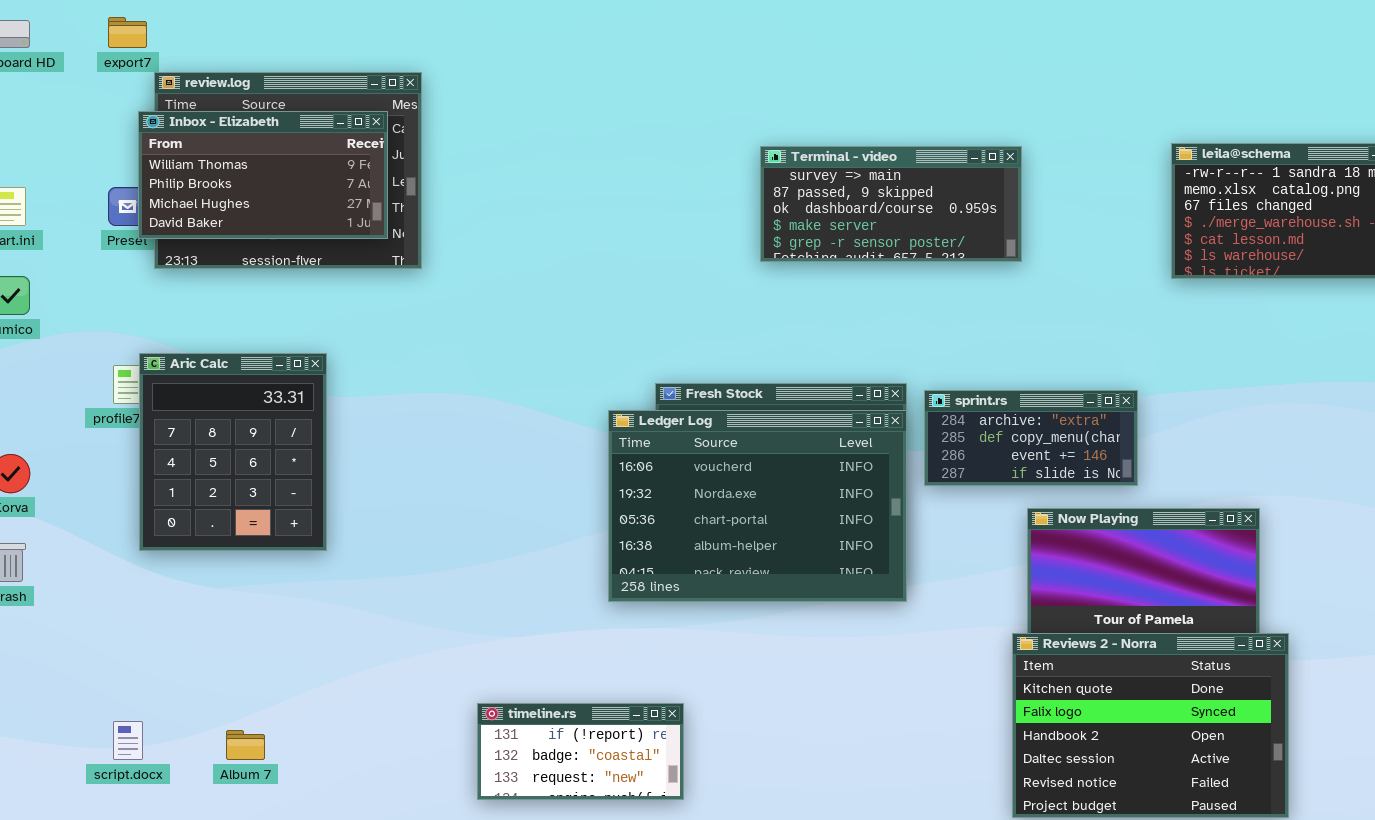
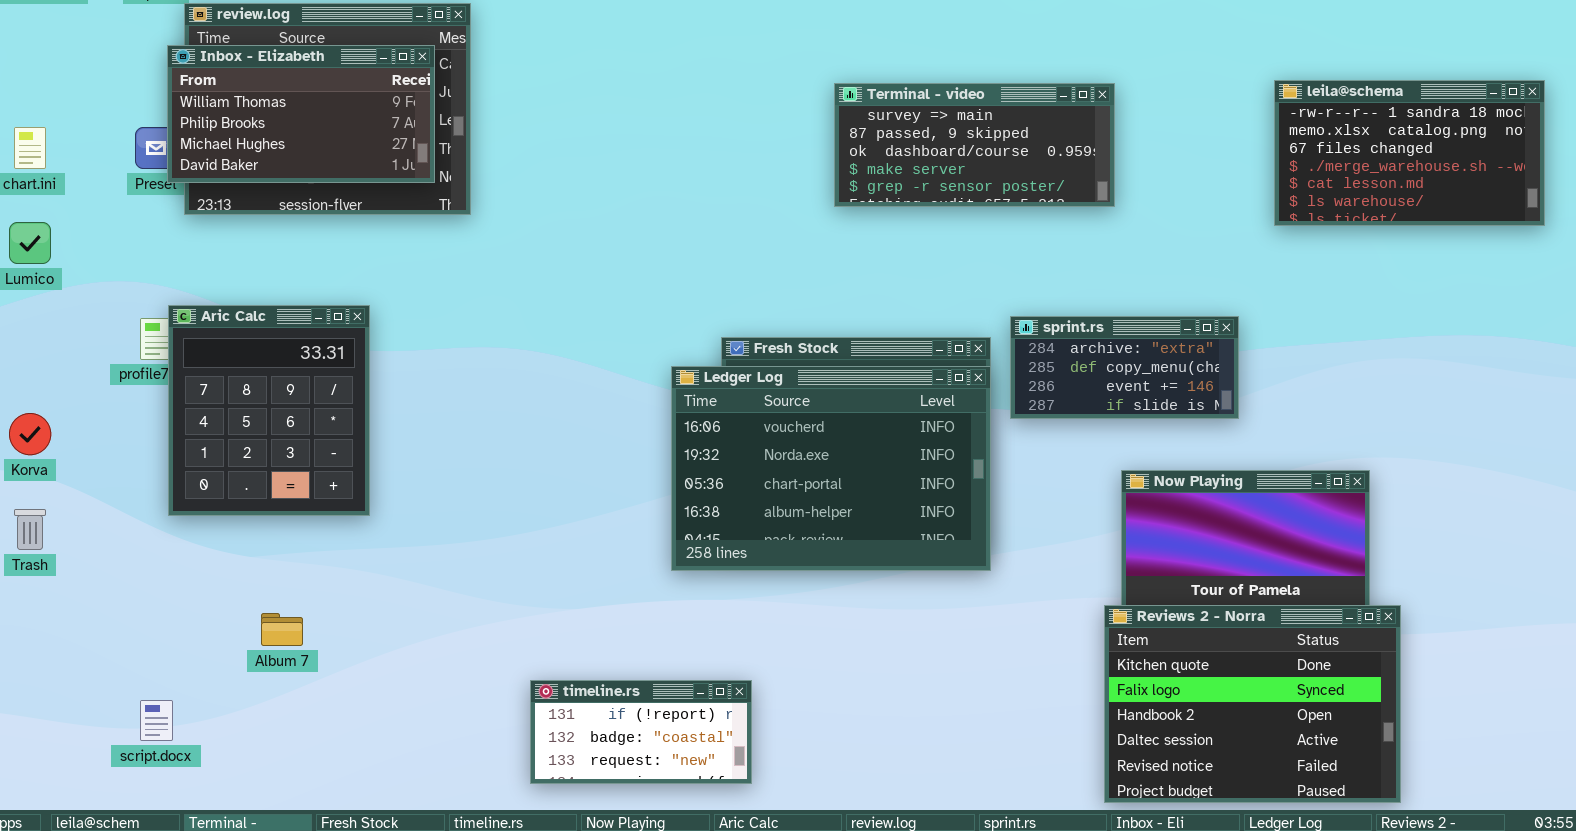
sprint.rs: [924,390,1138,486] -> [1010,316,1239,419], moved
Album 7: [226,730,265,760] -> [261,613,303,646], moved

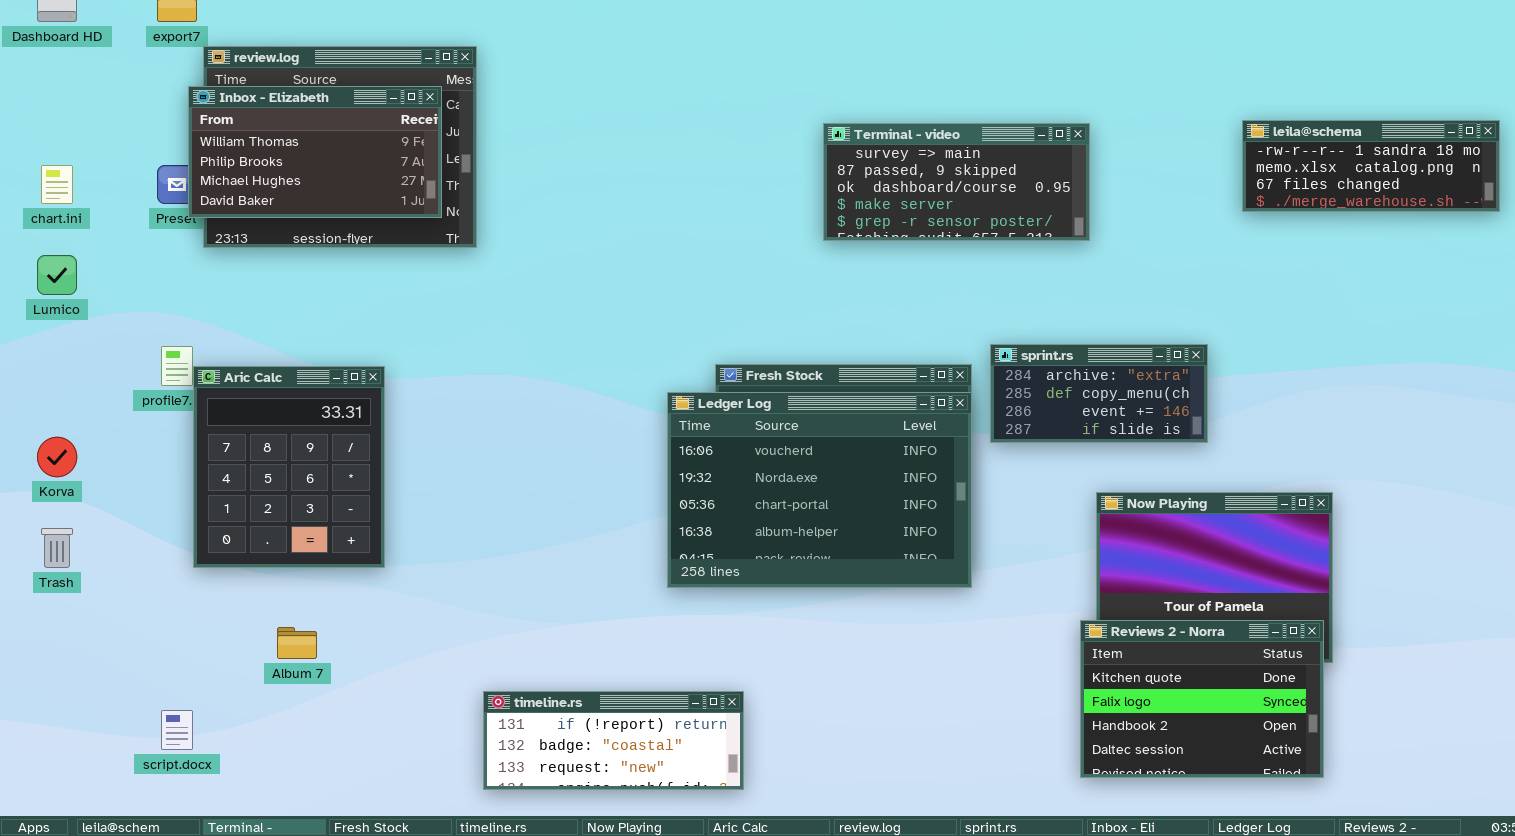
leila@schema: [1274,80,1545,226] -> [1242,120,1500,212], resized
Aric Calc: [168,305,370,516] -> [193,366,385,568], moved
Reviews 2 - Norra: [1104,605,1401,803] -> [1080,620,1324,778], resized
timeline.rs: [530,680,752,784] -> [483,691,744,790], resized

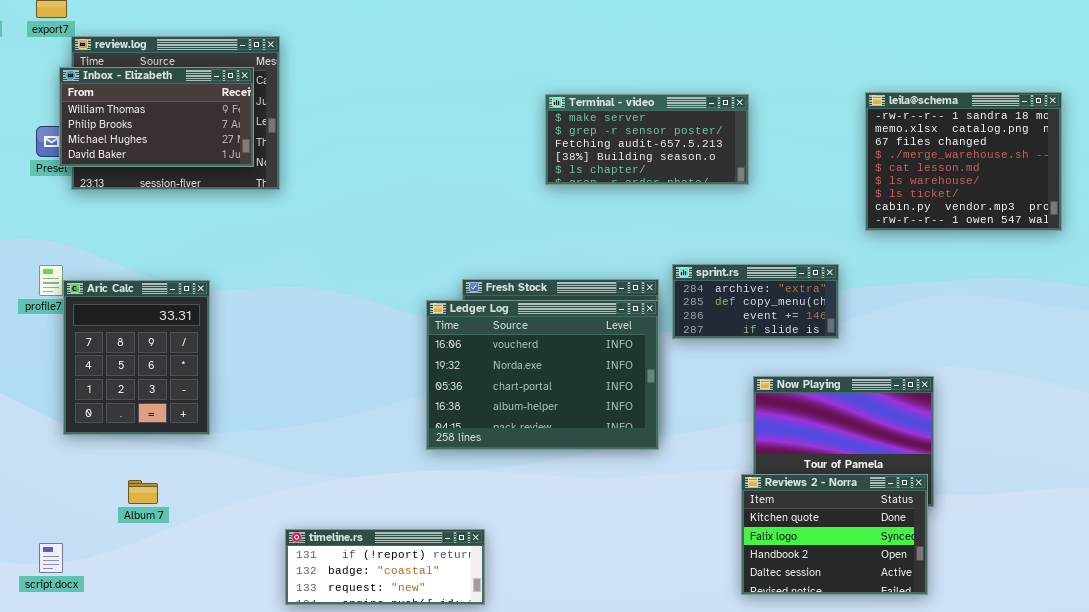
leila@schema: [1242,120,1500,212] -> [865,92,1062,231], resized
Terminal - video: [823,123,1090,241] -> [545,94,749,185], scrolled down 3 rows

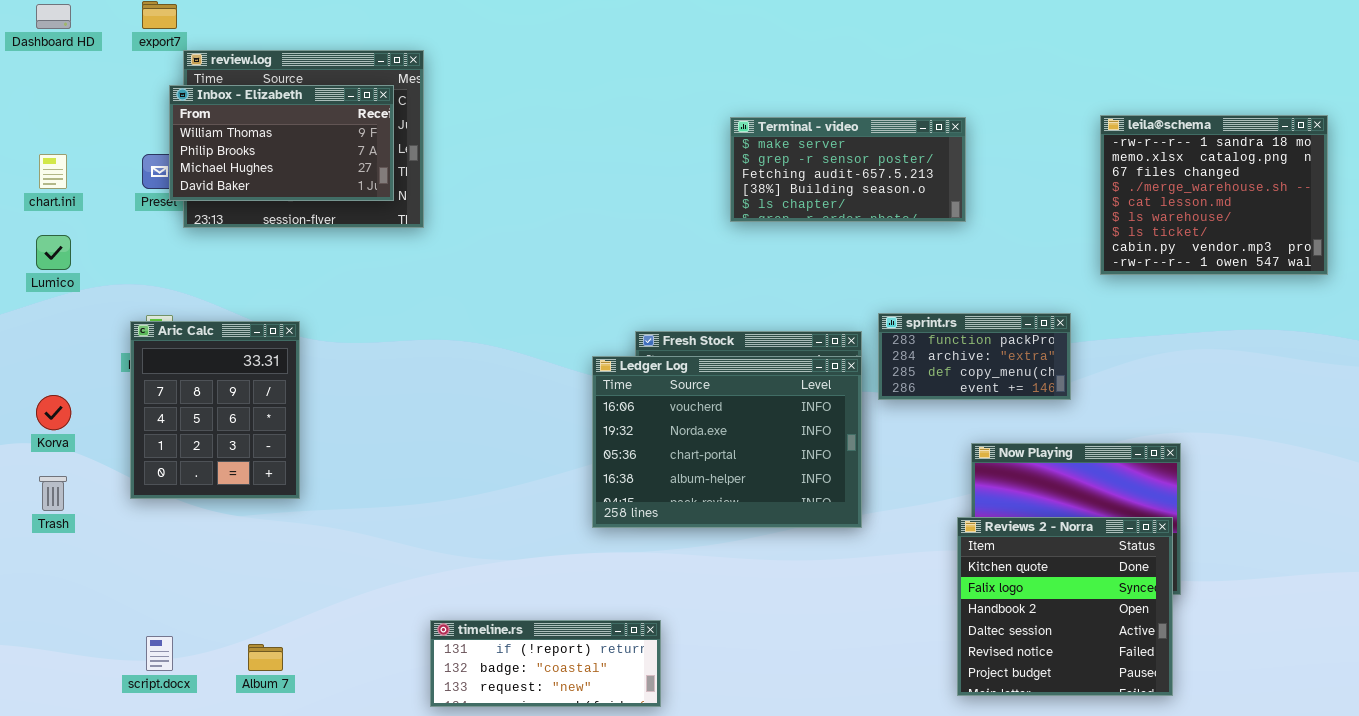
sprint.rs: [672,264,839,339] -> [878,313,1071,400], scrolled up 1 row
Aric Calc: [63,280,210,435] -> [130,321,300,499], moved
Reviews 2 - Norra: [741,474,928,595] -> [957,517,1173,696], resized
Album 7: [128,480,158,504] -> [248,644,283,671], moved

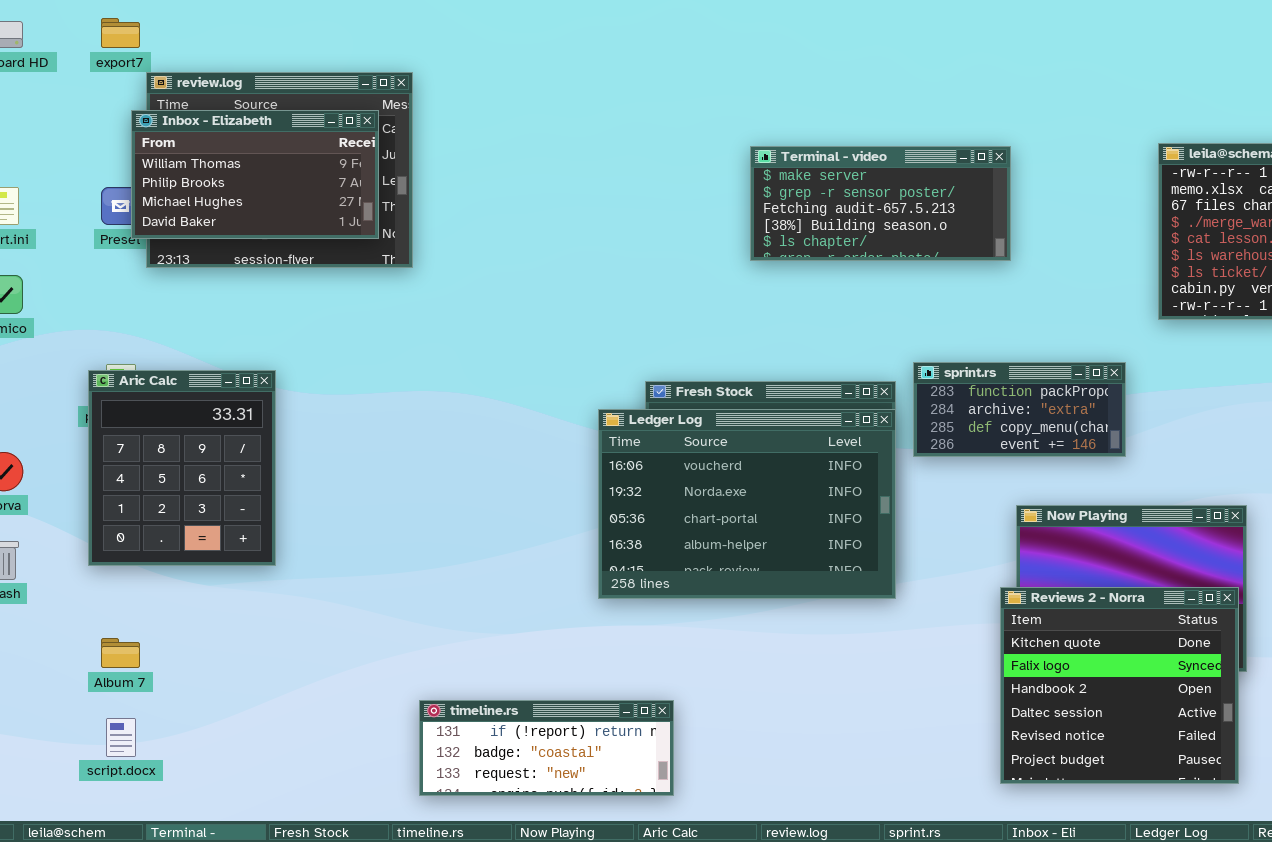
Album 7: [248,644,283,671] -> [101,638,140,668], moved

